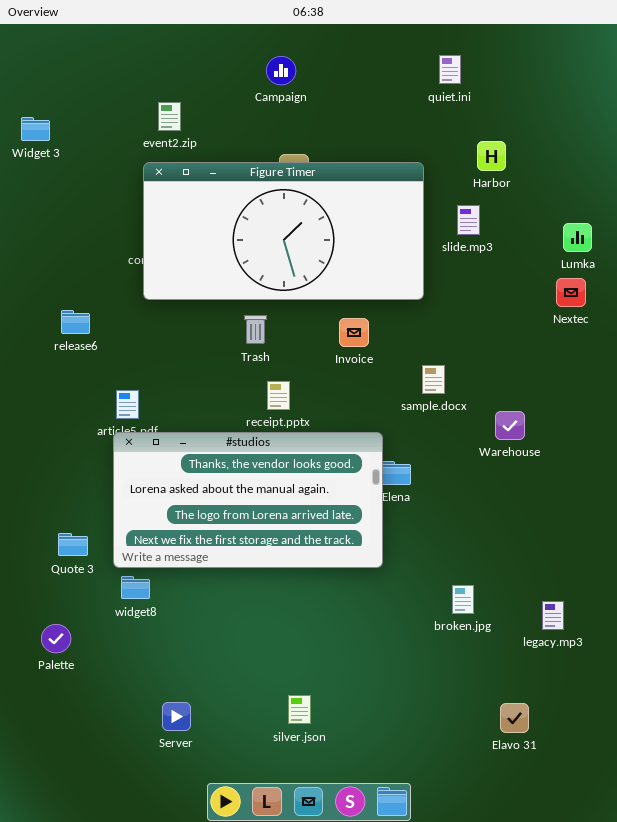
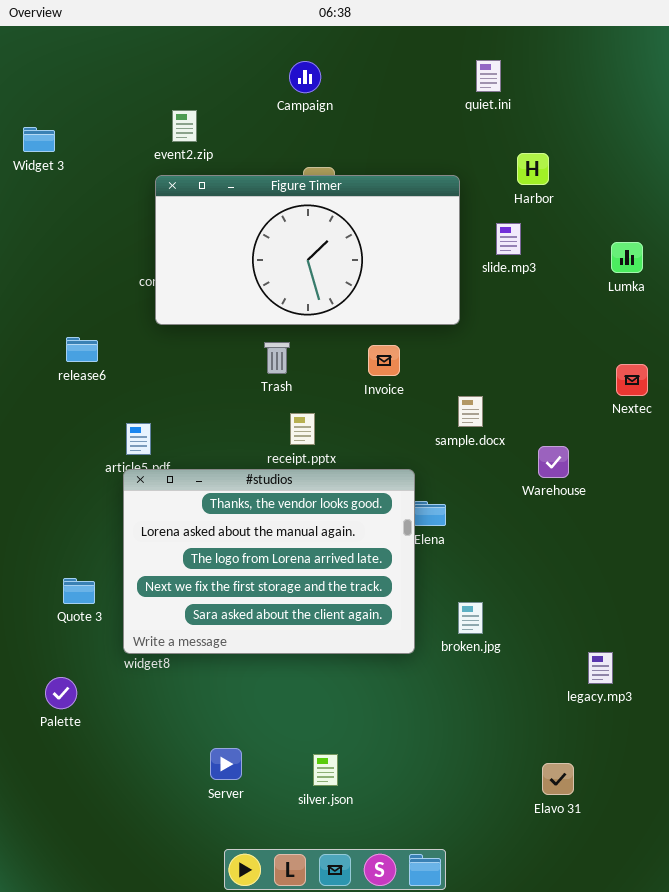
Nextec: [556,278,586,307] -> [616,364,648,396], moved
#studios: [113,432,383,568] -> [123,469,415,654], resized
broken.jpg: [452,585,474,614] -> [458,602,483,634], moved
Server: [162,702,191,731] -> [210,748,242,780], moved

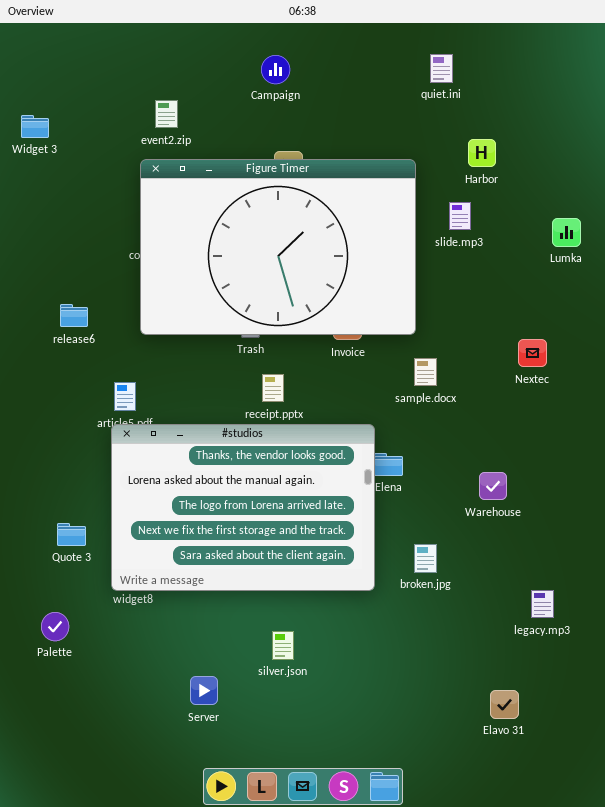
Figure Timer: [155,175,460,325] -> [140,159,416,335], resized
Nextec: [616,364,648,396] -> [518,339,547,367], moved
Warehouse: [538,446,569,478] -> [479,472,507,500], moved
silver.json: [313,754,338,786] -> [272,631,294,660], moved

